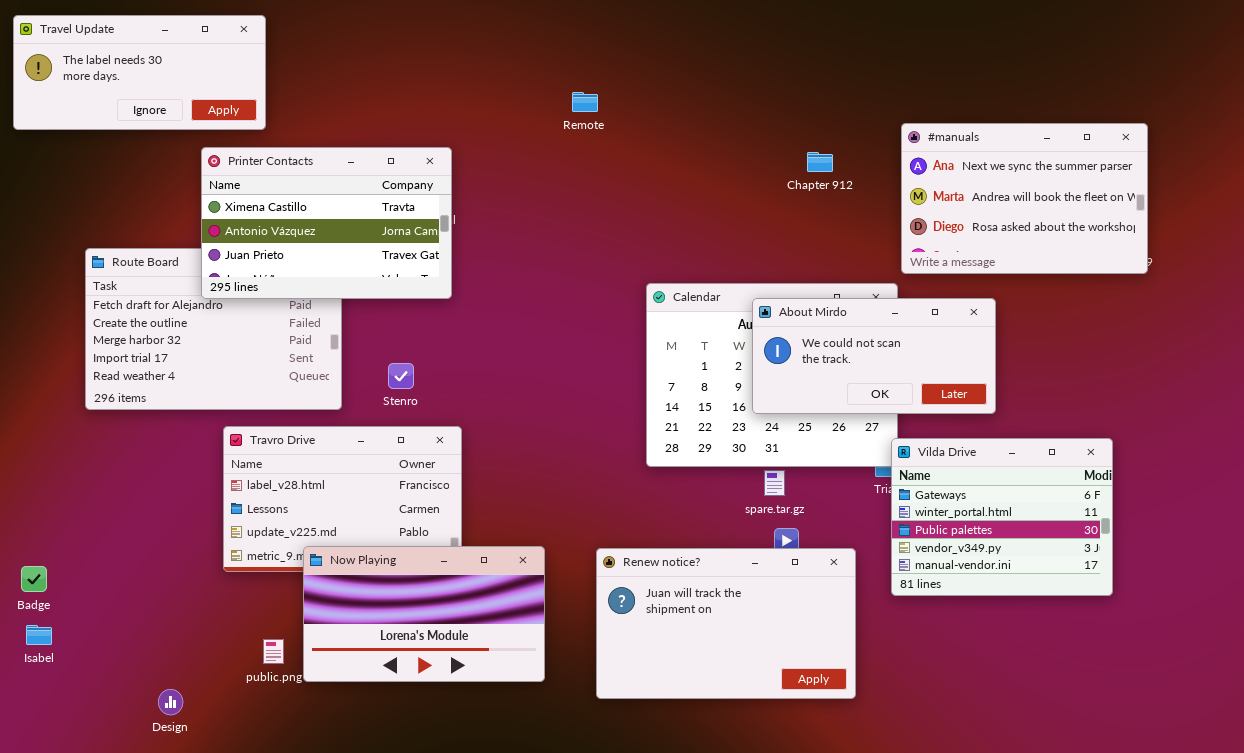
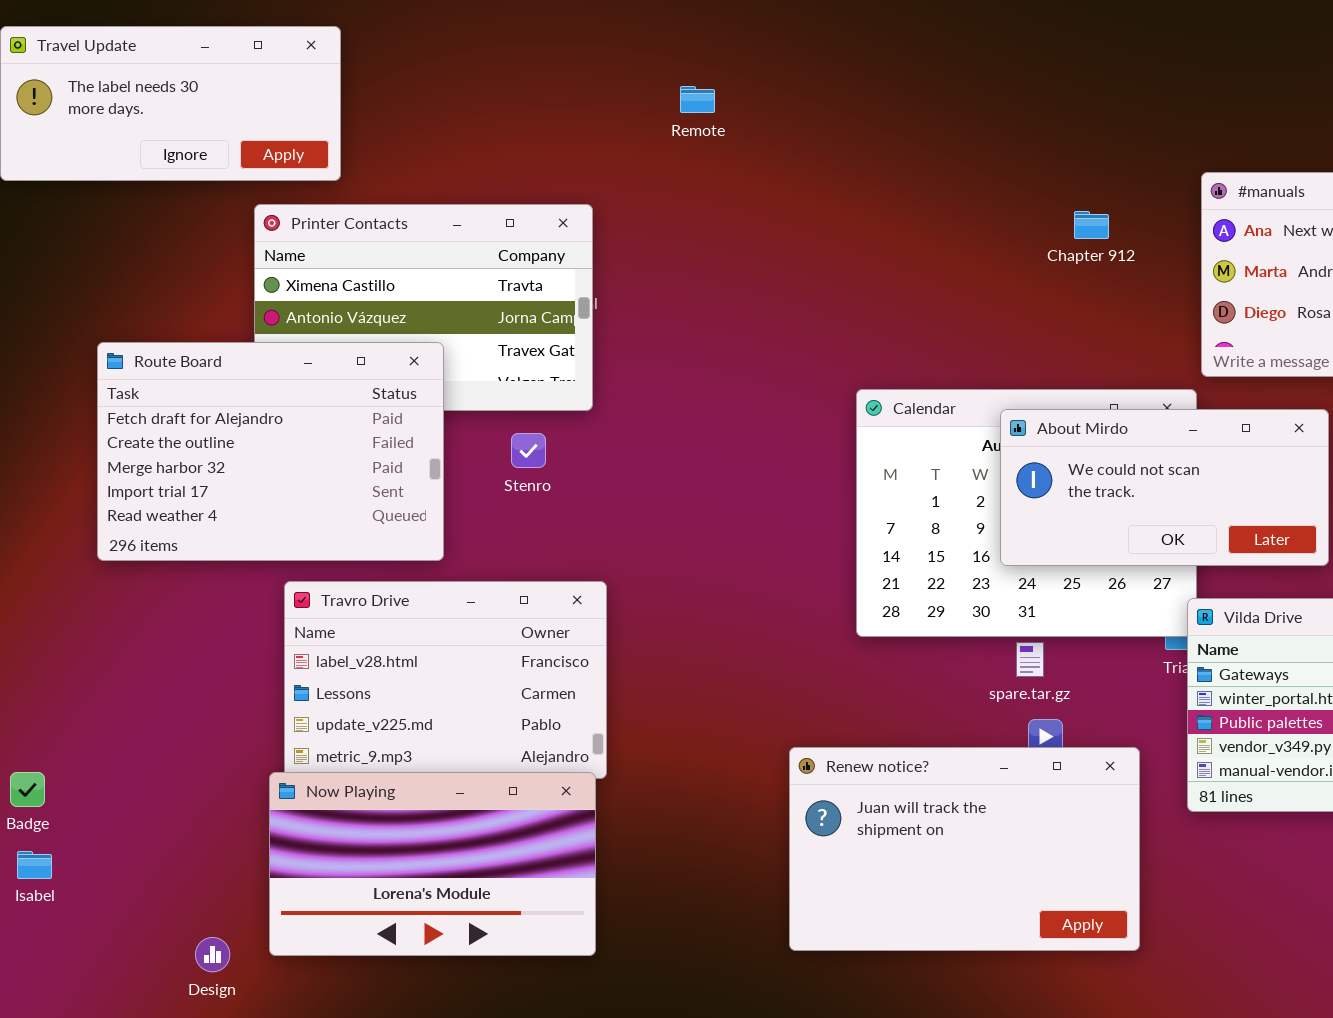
Remote: [572,92,598,112] -> [680,86,715,113], moved
Route Board: [85,248,342,410] -> [97,342,444,561], raised
Stenro: [388,363,414,389] -> [511,433,546,468], moved
Now Playing: [303,546,545,682] -> [269,772,596,956], moved

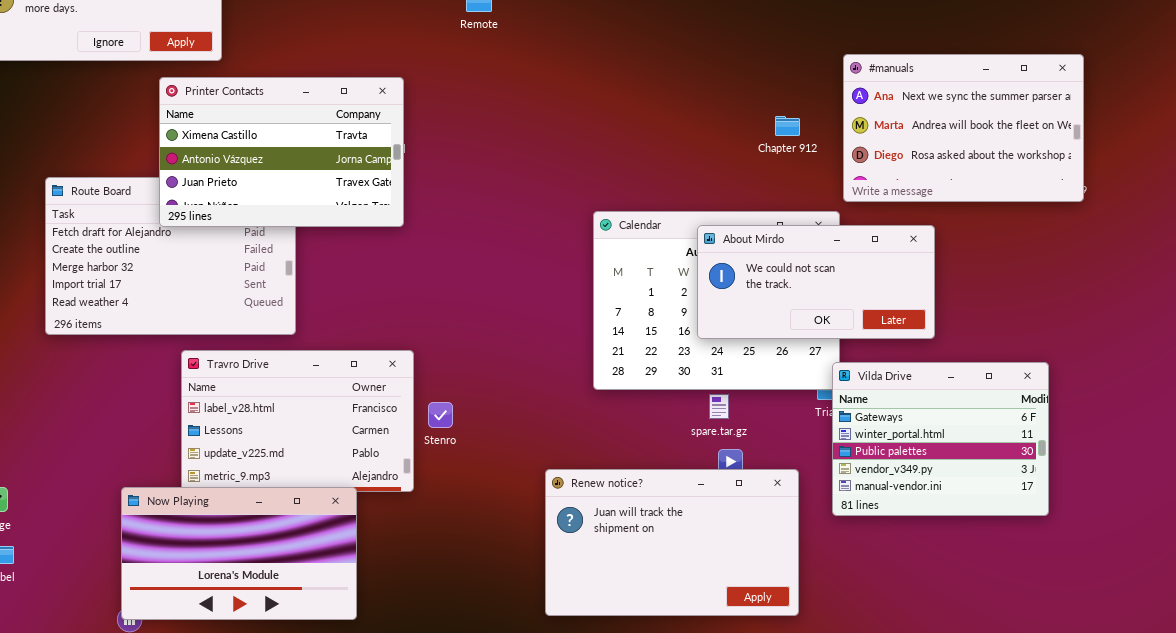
Printer Contacts: [254,204,593,411] -> [159,77,404,227], raised
Chapter 912: [1074,211,1109,239] -> [775,116,800,136], moved
Stenro: [511,433,546,468] -> [428,402,453,428], moved
Now Playing: [269,772,596,956] -> [121,487,357,620], moved

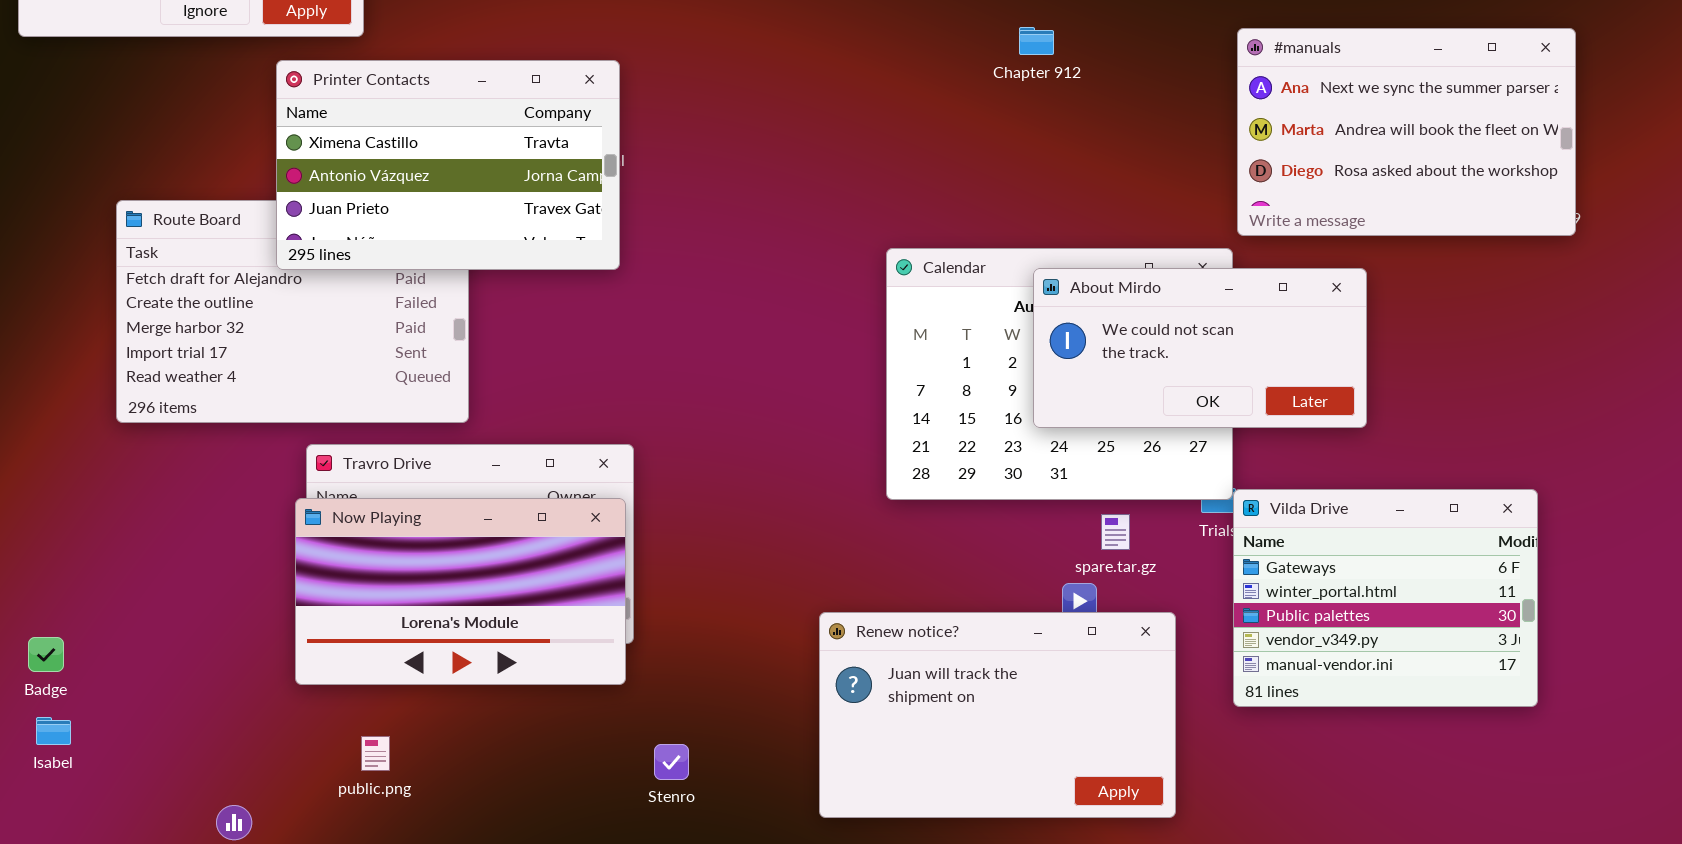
Chapter 912: [775,116,800,136] -> [1019,27,1054,55], moved
Vilda Drive: [832,362,1049,516] -> [1233,489,1538,707], moved
spare.tar.gz: [709,394,729,419] -> [1101,514,1130,550], moved
Stenro: [428,402,453,428] -> [654,744,689,780], moved
Now Playing: [121,487,357,620] -> [295,498,626,685], moved

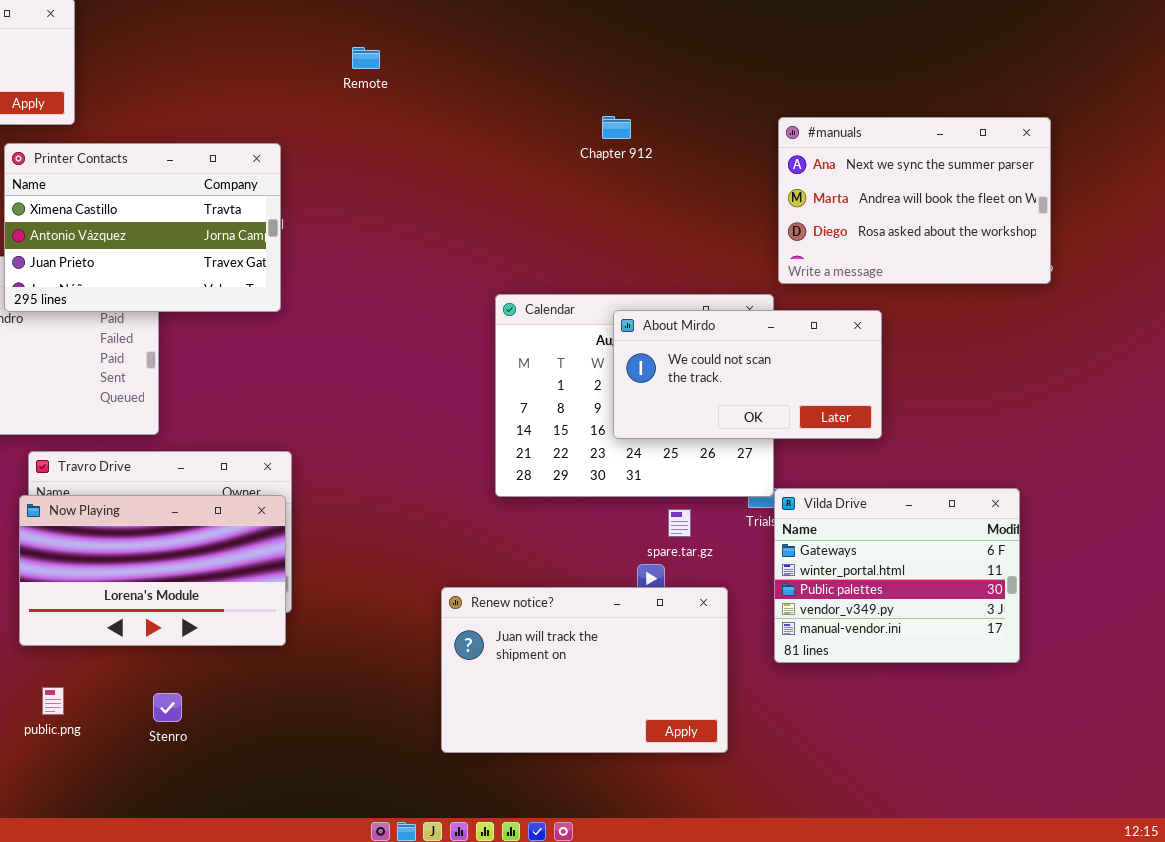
public.png: [361,736,390,771] -> [42,687,64,715], moved
Stenro: [654,744,689,780] -> [153,693,182,722], moved

